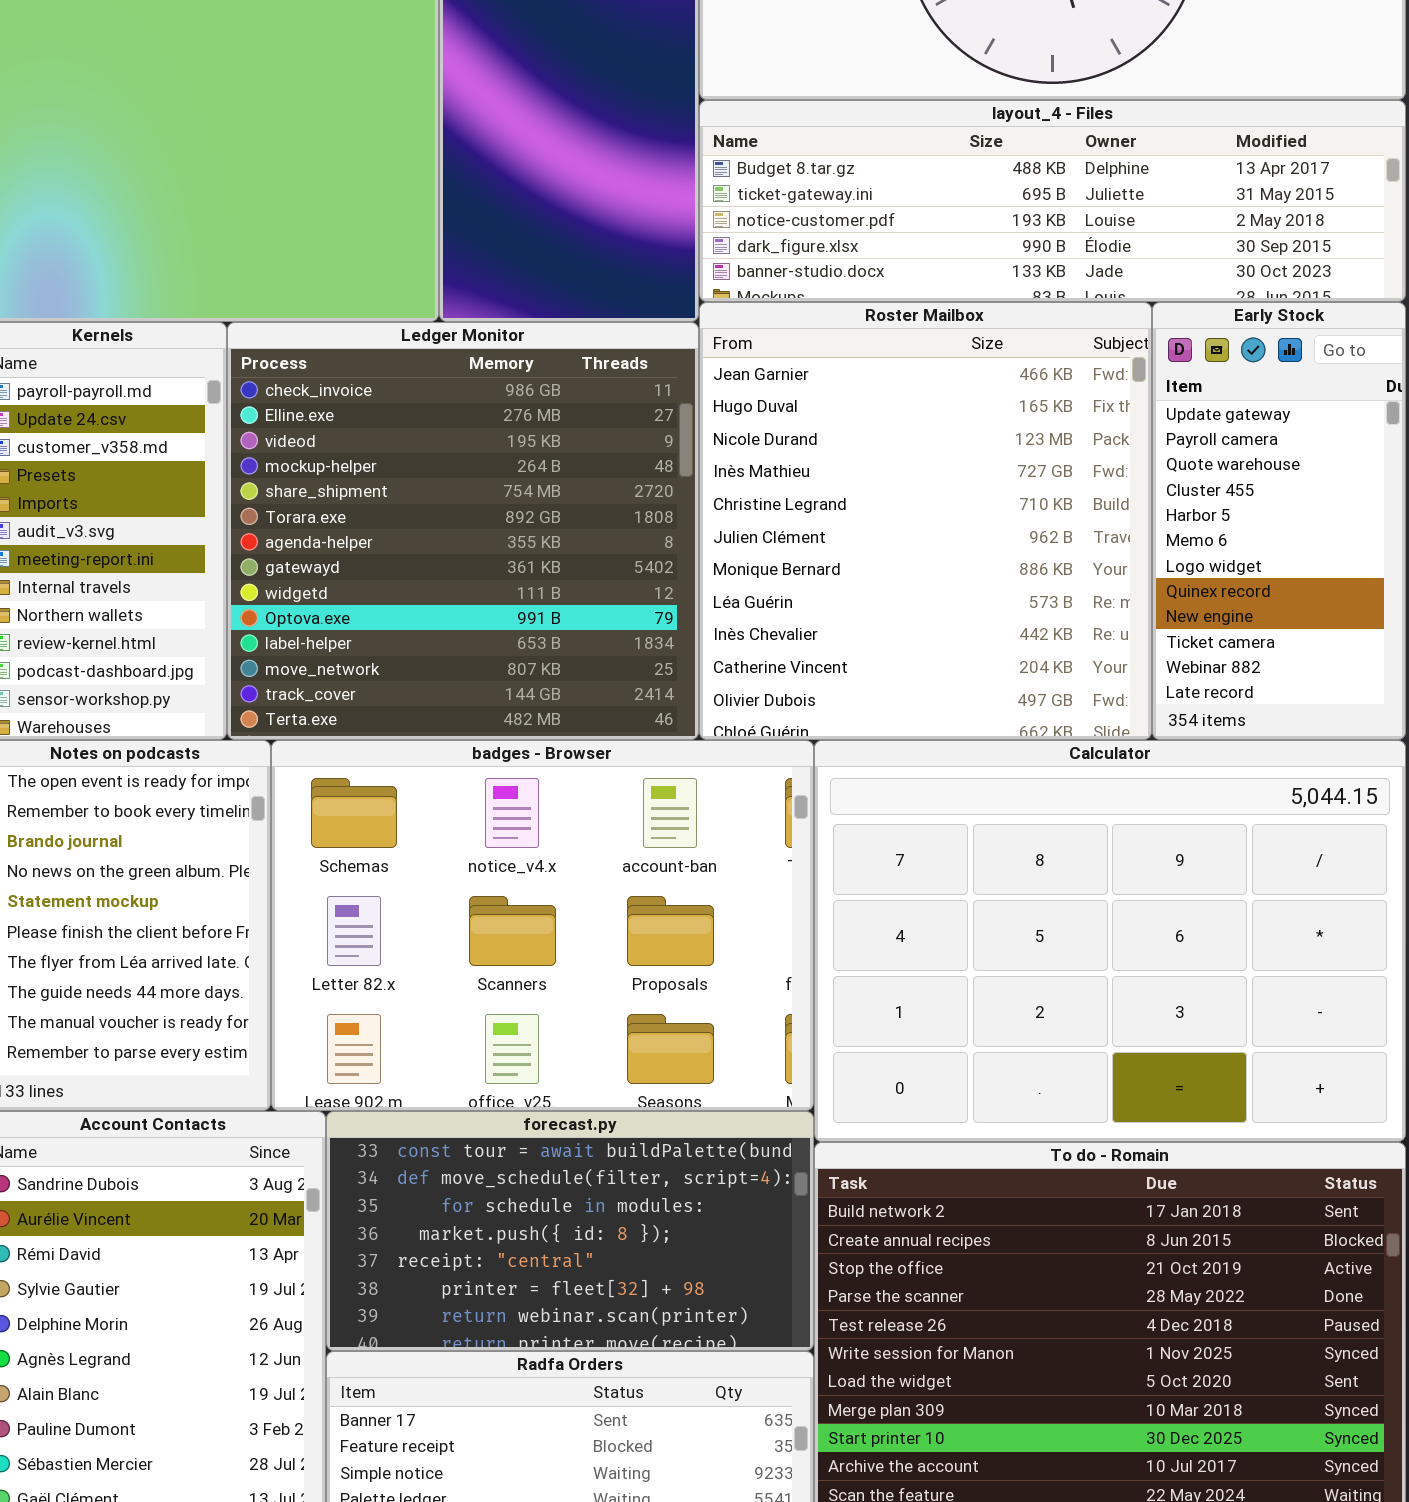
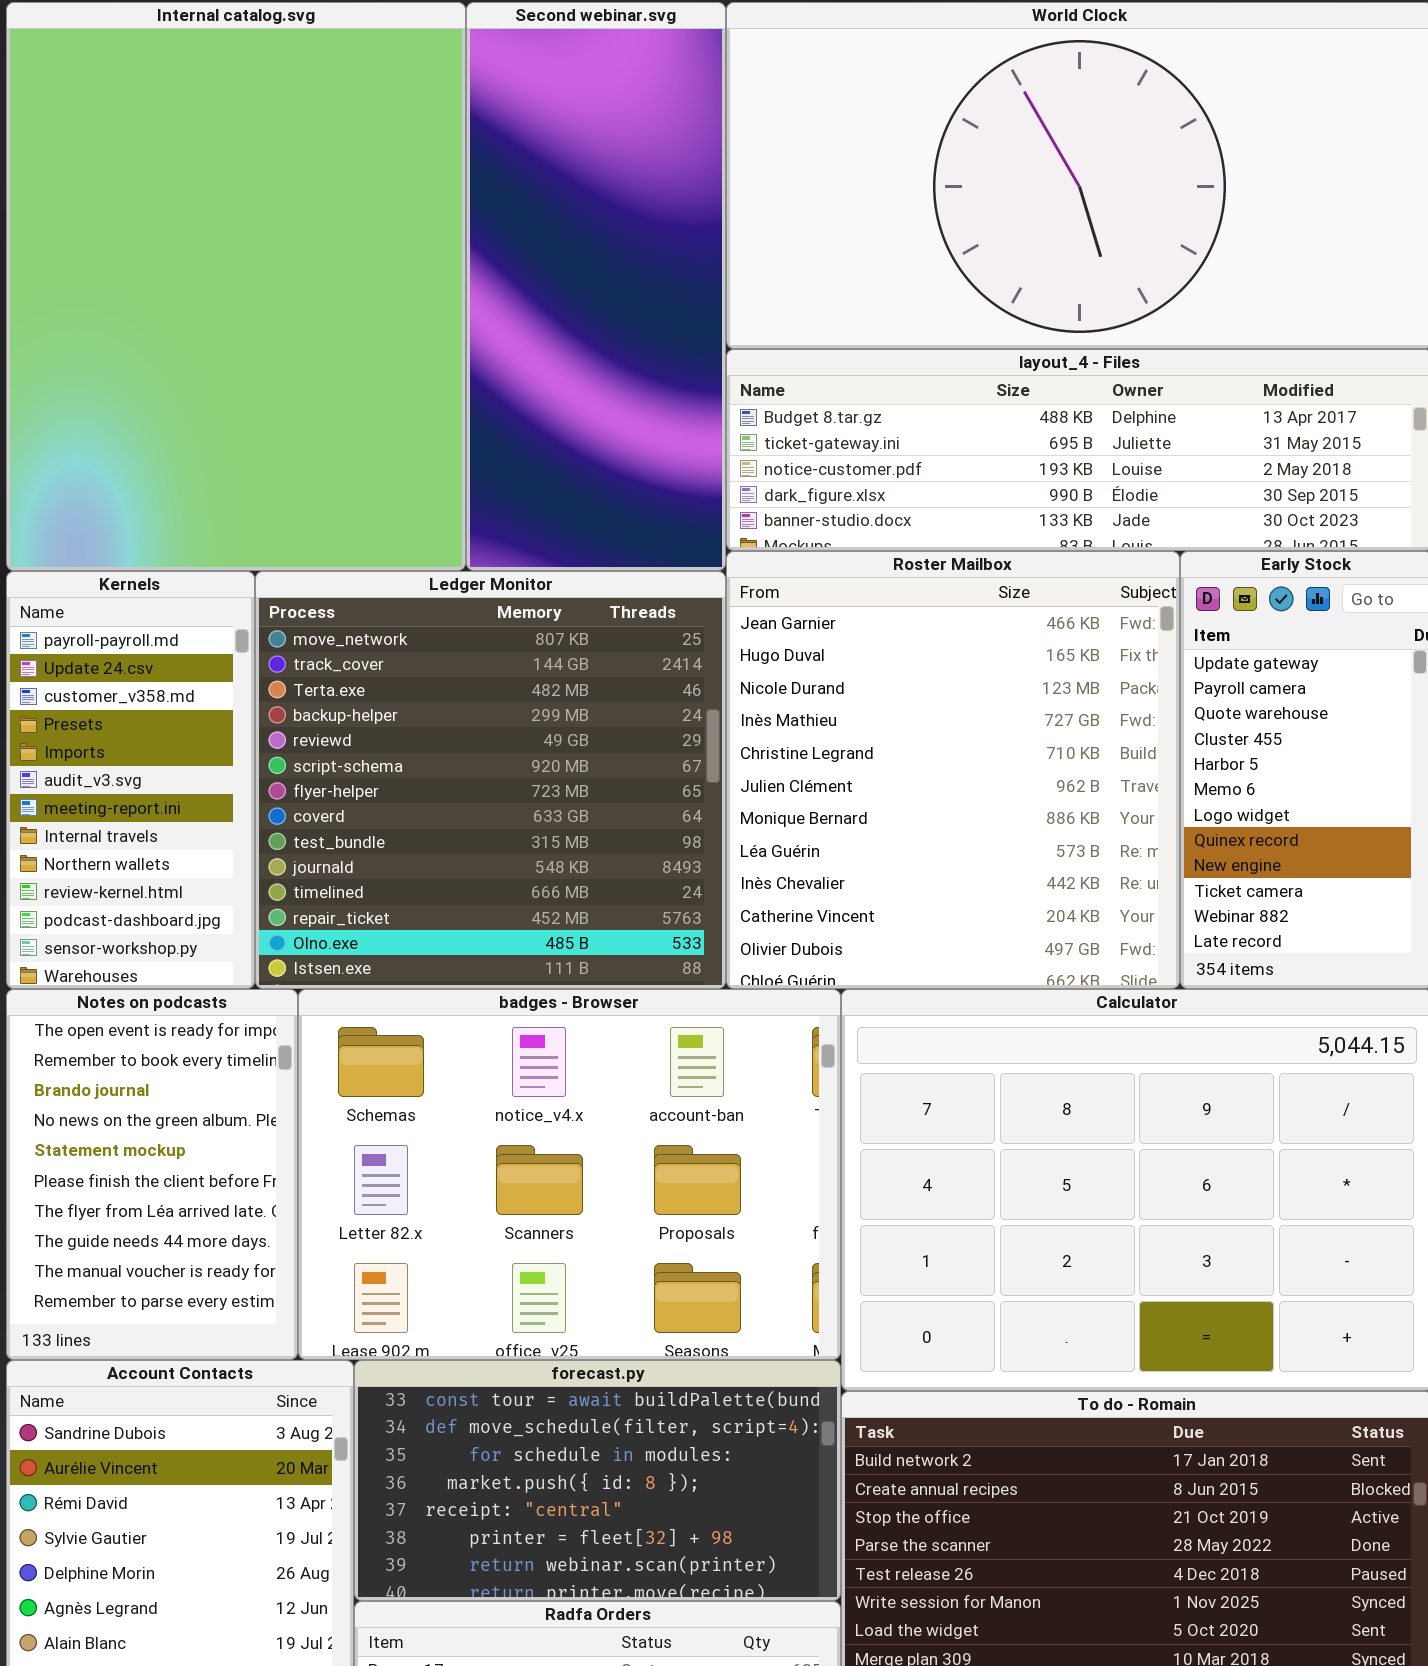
Ledger Monitor: [227,322,699,740] -> [255,571,726,989], scrolled down 11 rows

